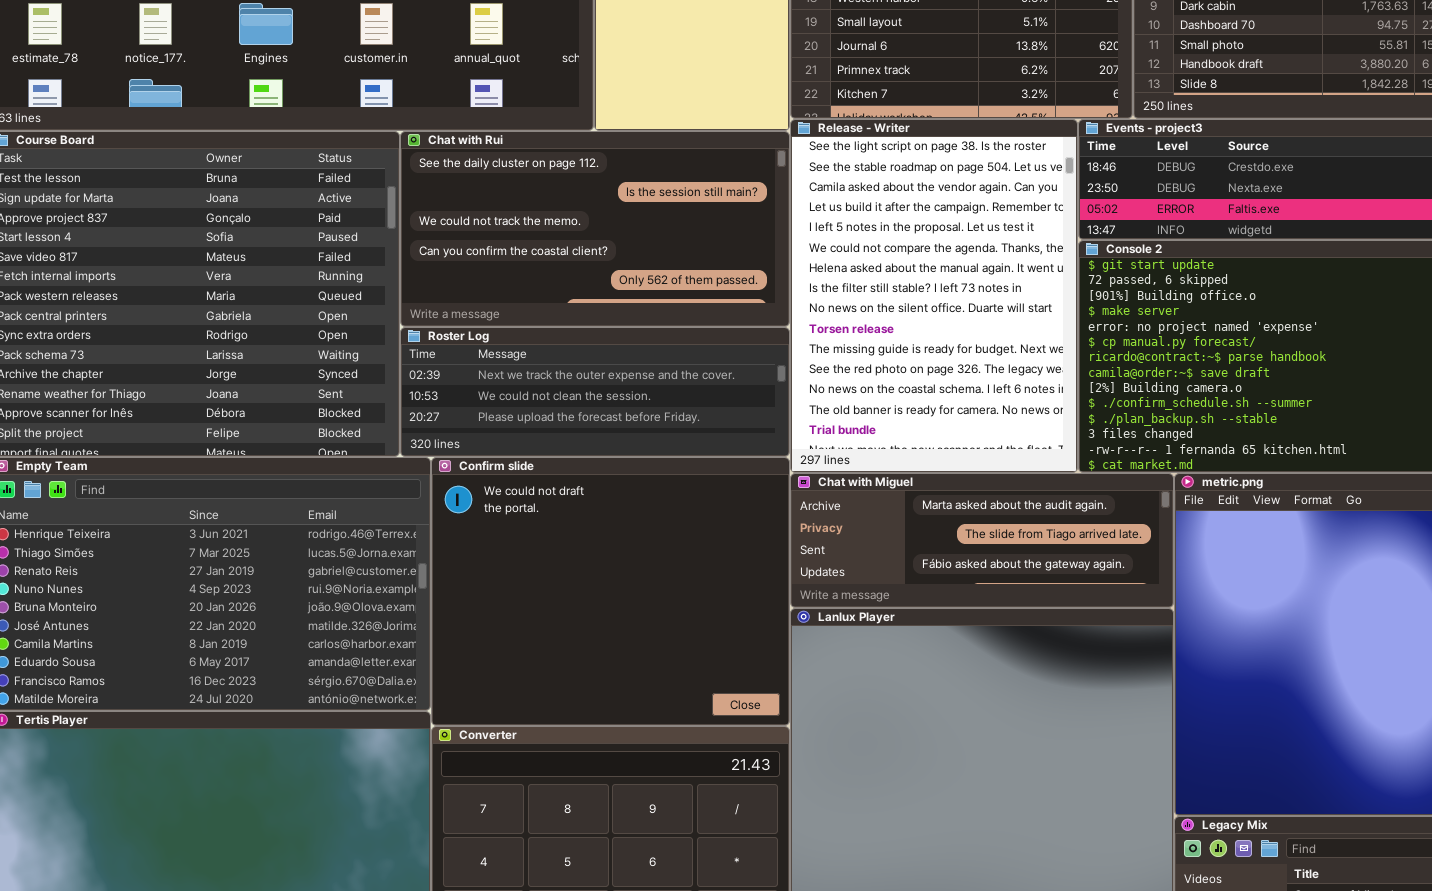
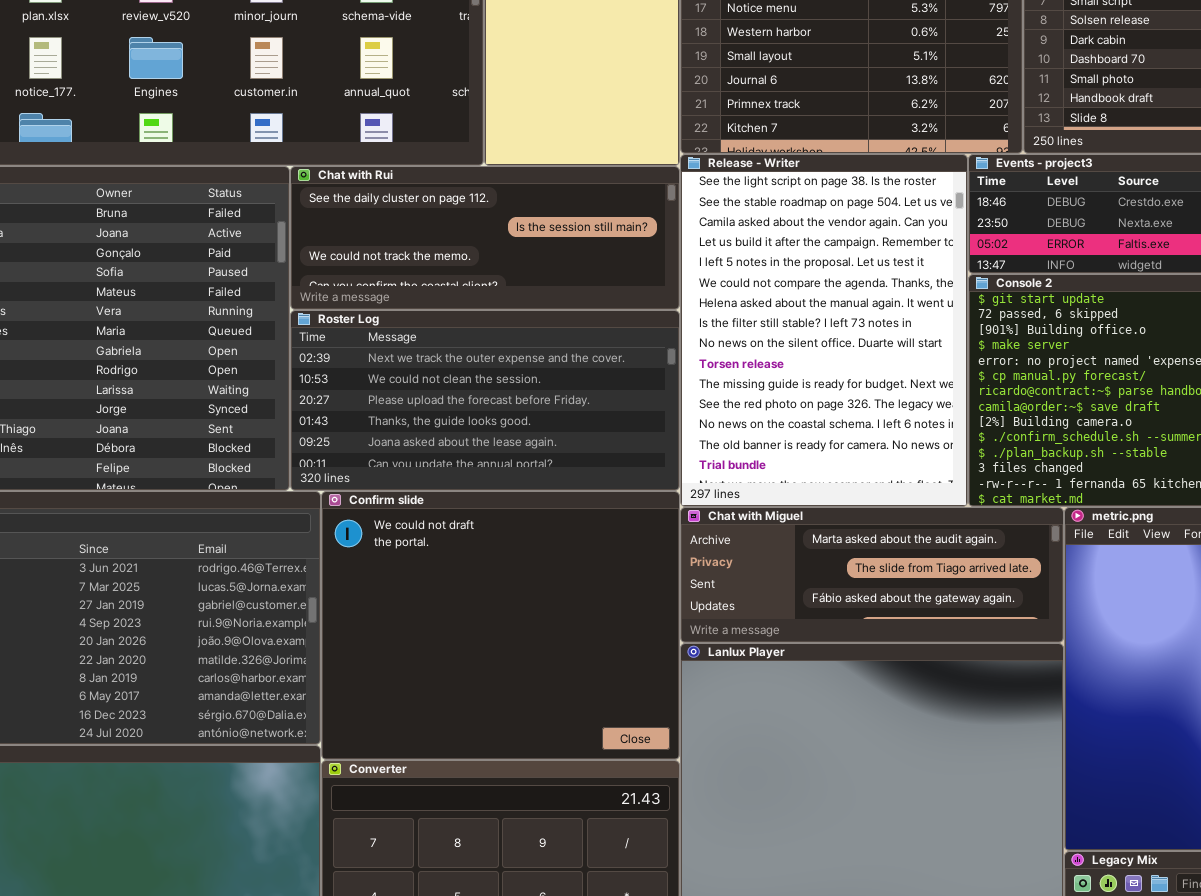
Chat with Rui: [400,131,790,327] -> [290,166,680,310], resized
Roster Log: [400,327,790,457] -> [290,310,680,491], resized

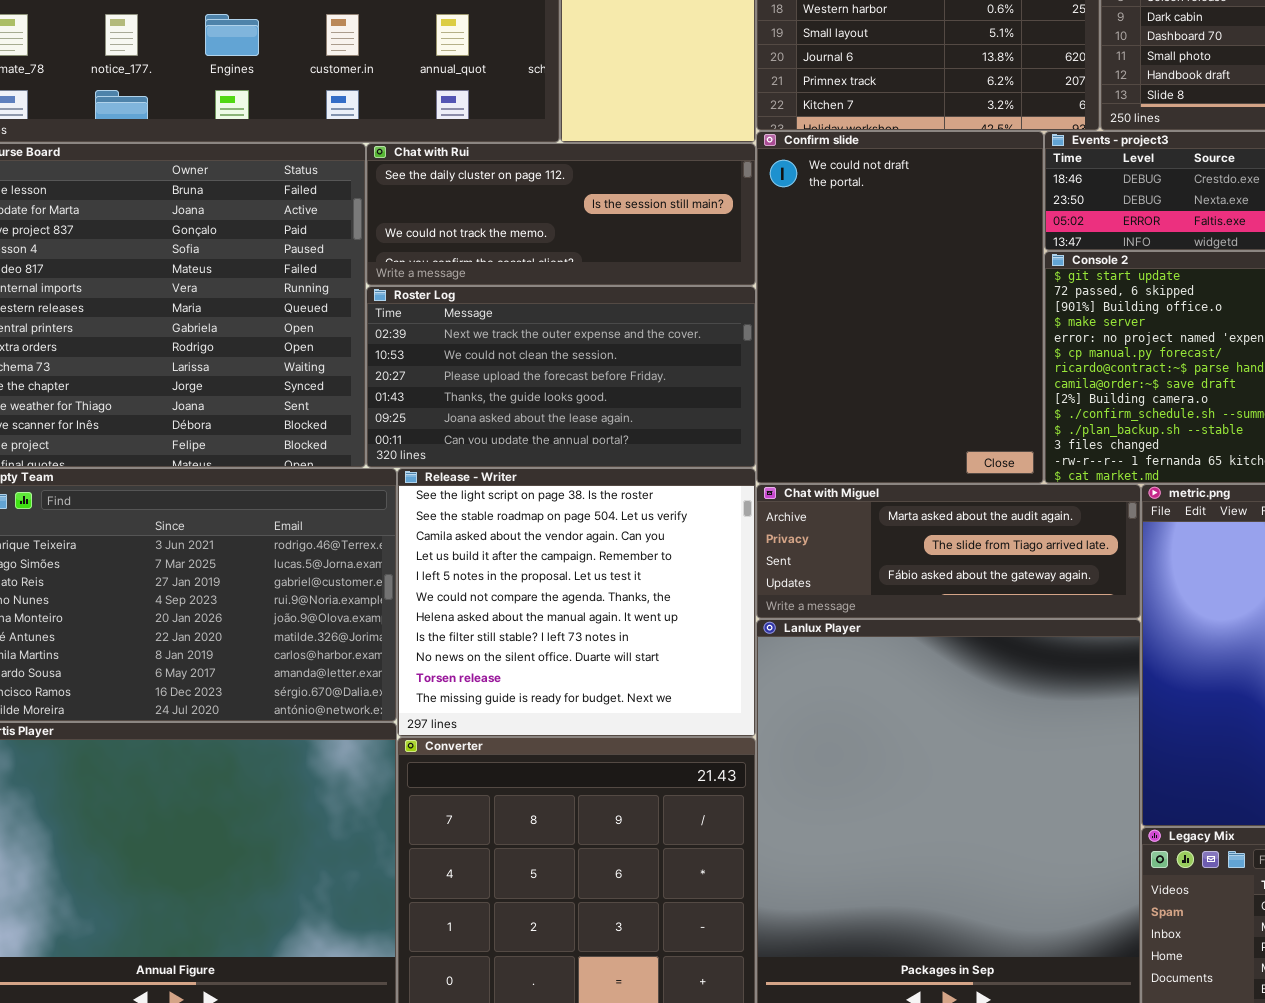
Release - Writer: [680,154,968,507] -> [397,468,756,737], moved, resized
Confirm slide: [321,491,680,760] -> [756,131,1044,484], moved, resized

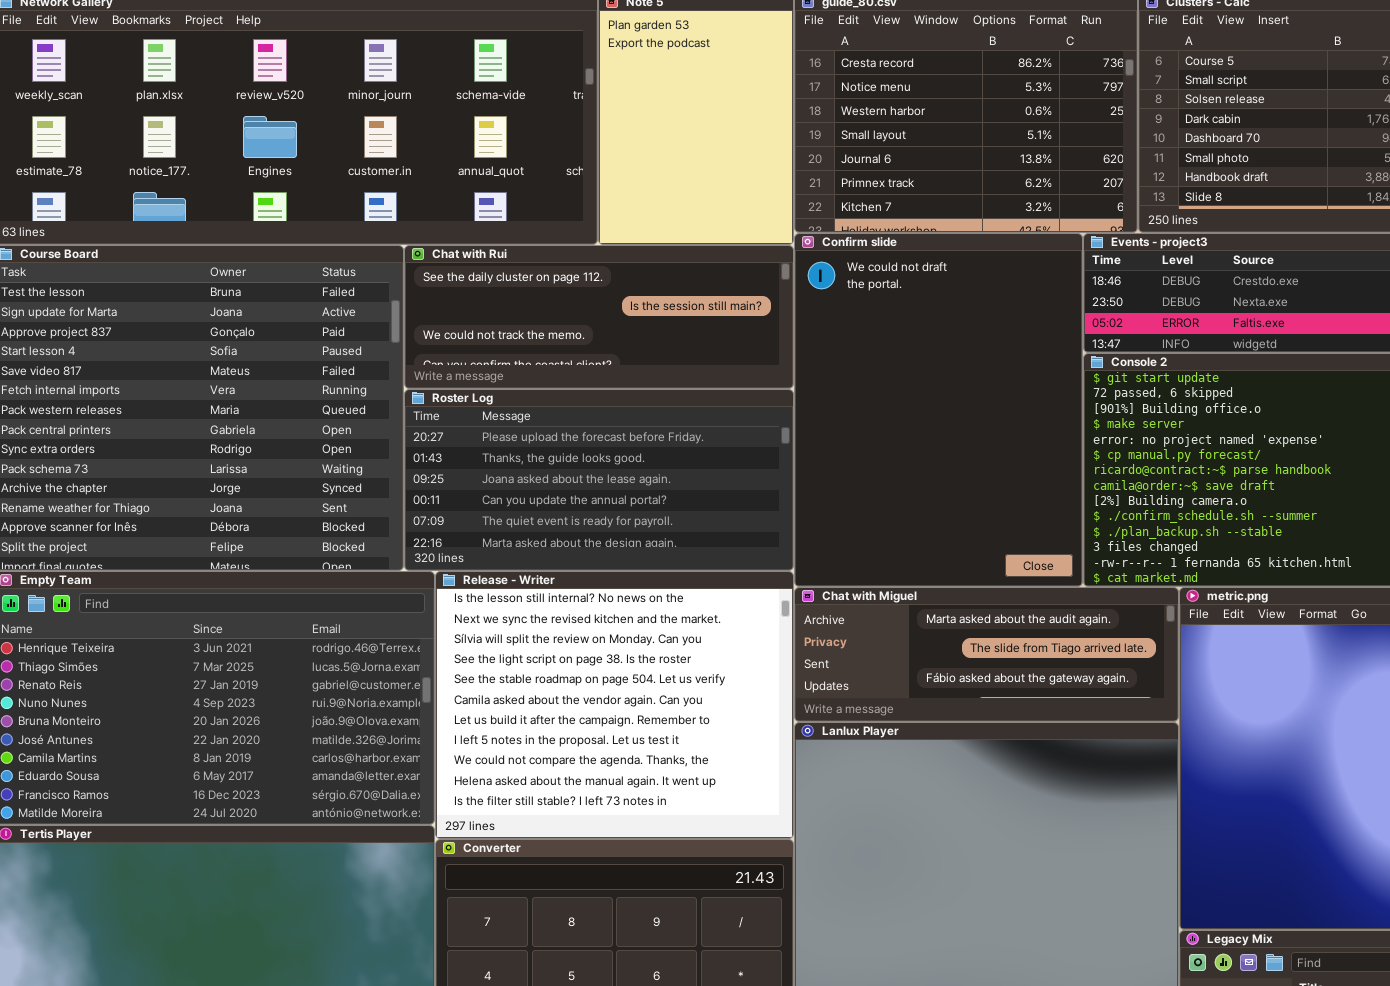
Roster Log: [366,286,756,468] -> [404,389,794,571], scrolled down 2 rows
Release - Writer: [397,468,756,737] -> [435,571,794,839], scrolled up 3 rows

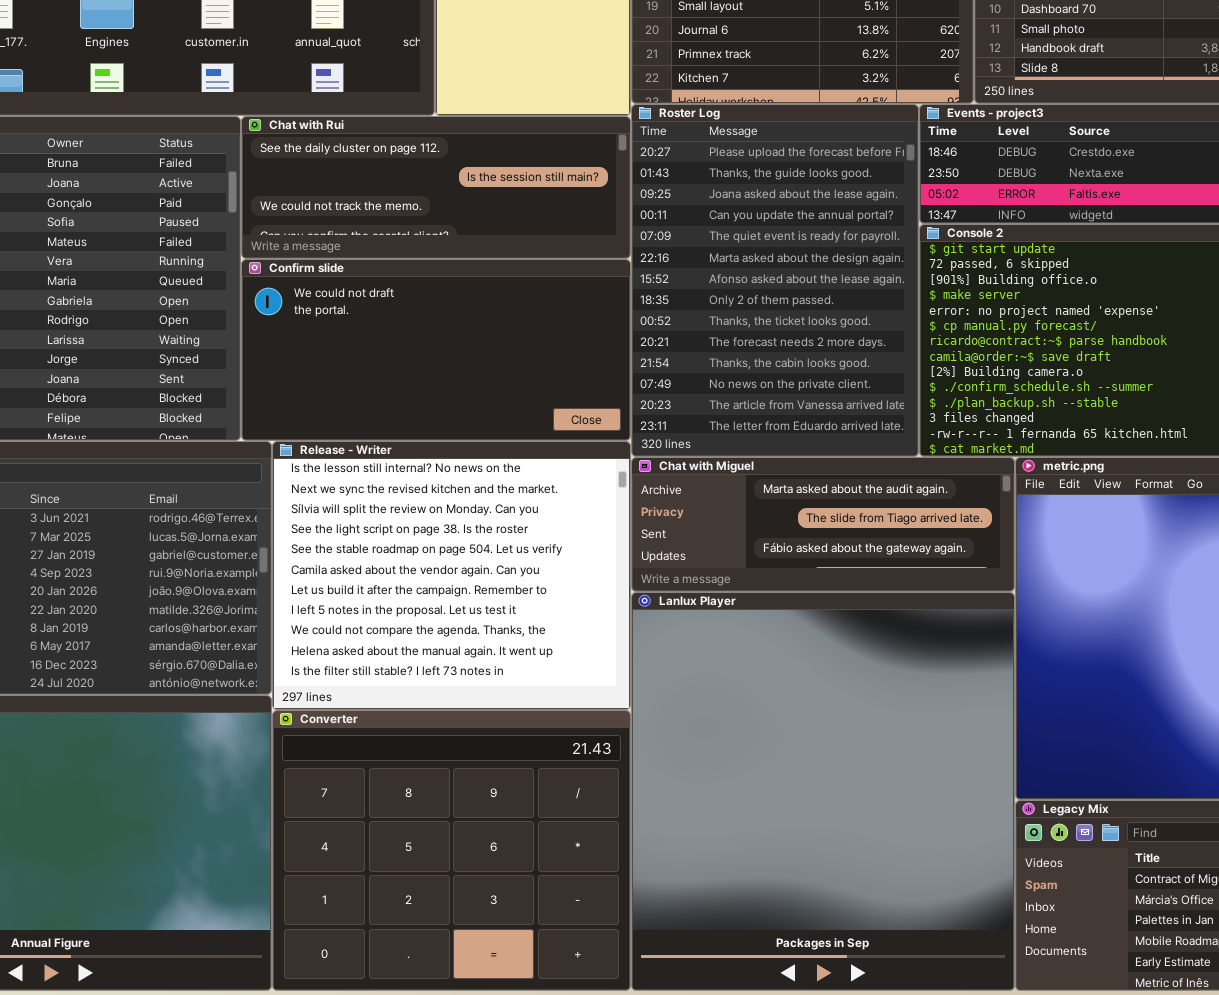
Confirm slide: [794,233,1083,587] -> [241,259,631,441], moved, resized
Roster Log: [404,389,794,571] -> [631,104,919,457], moved, resized

